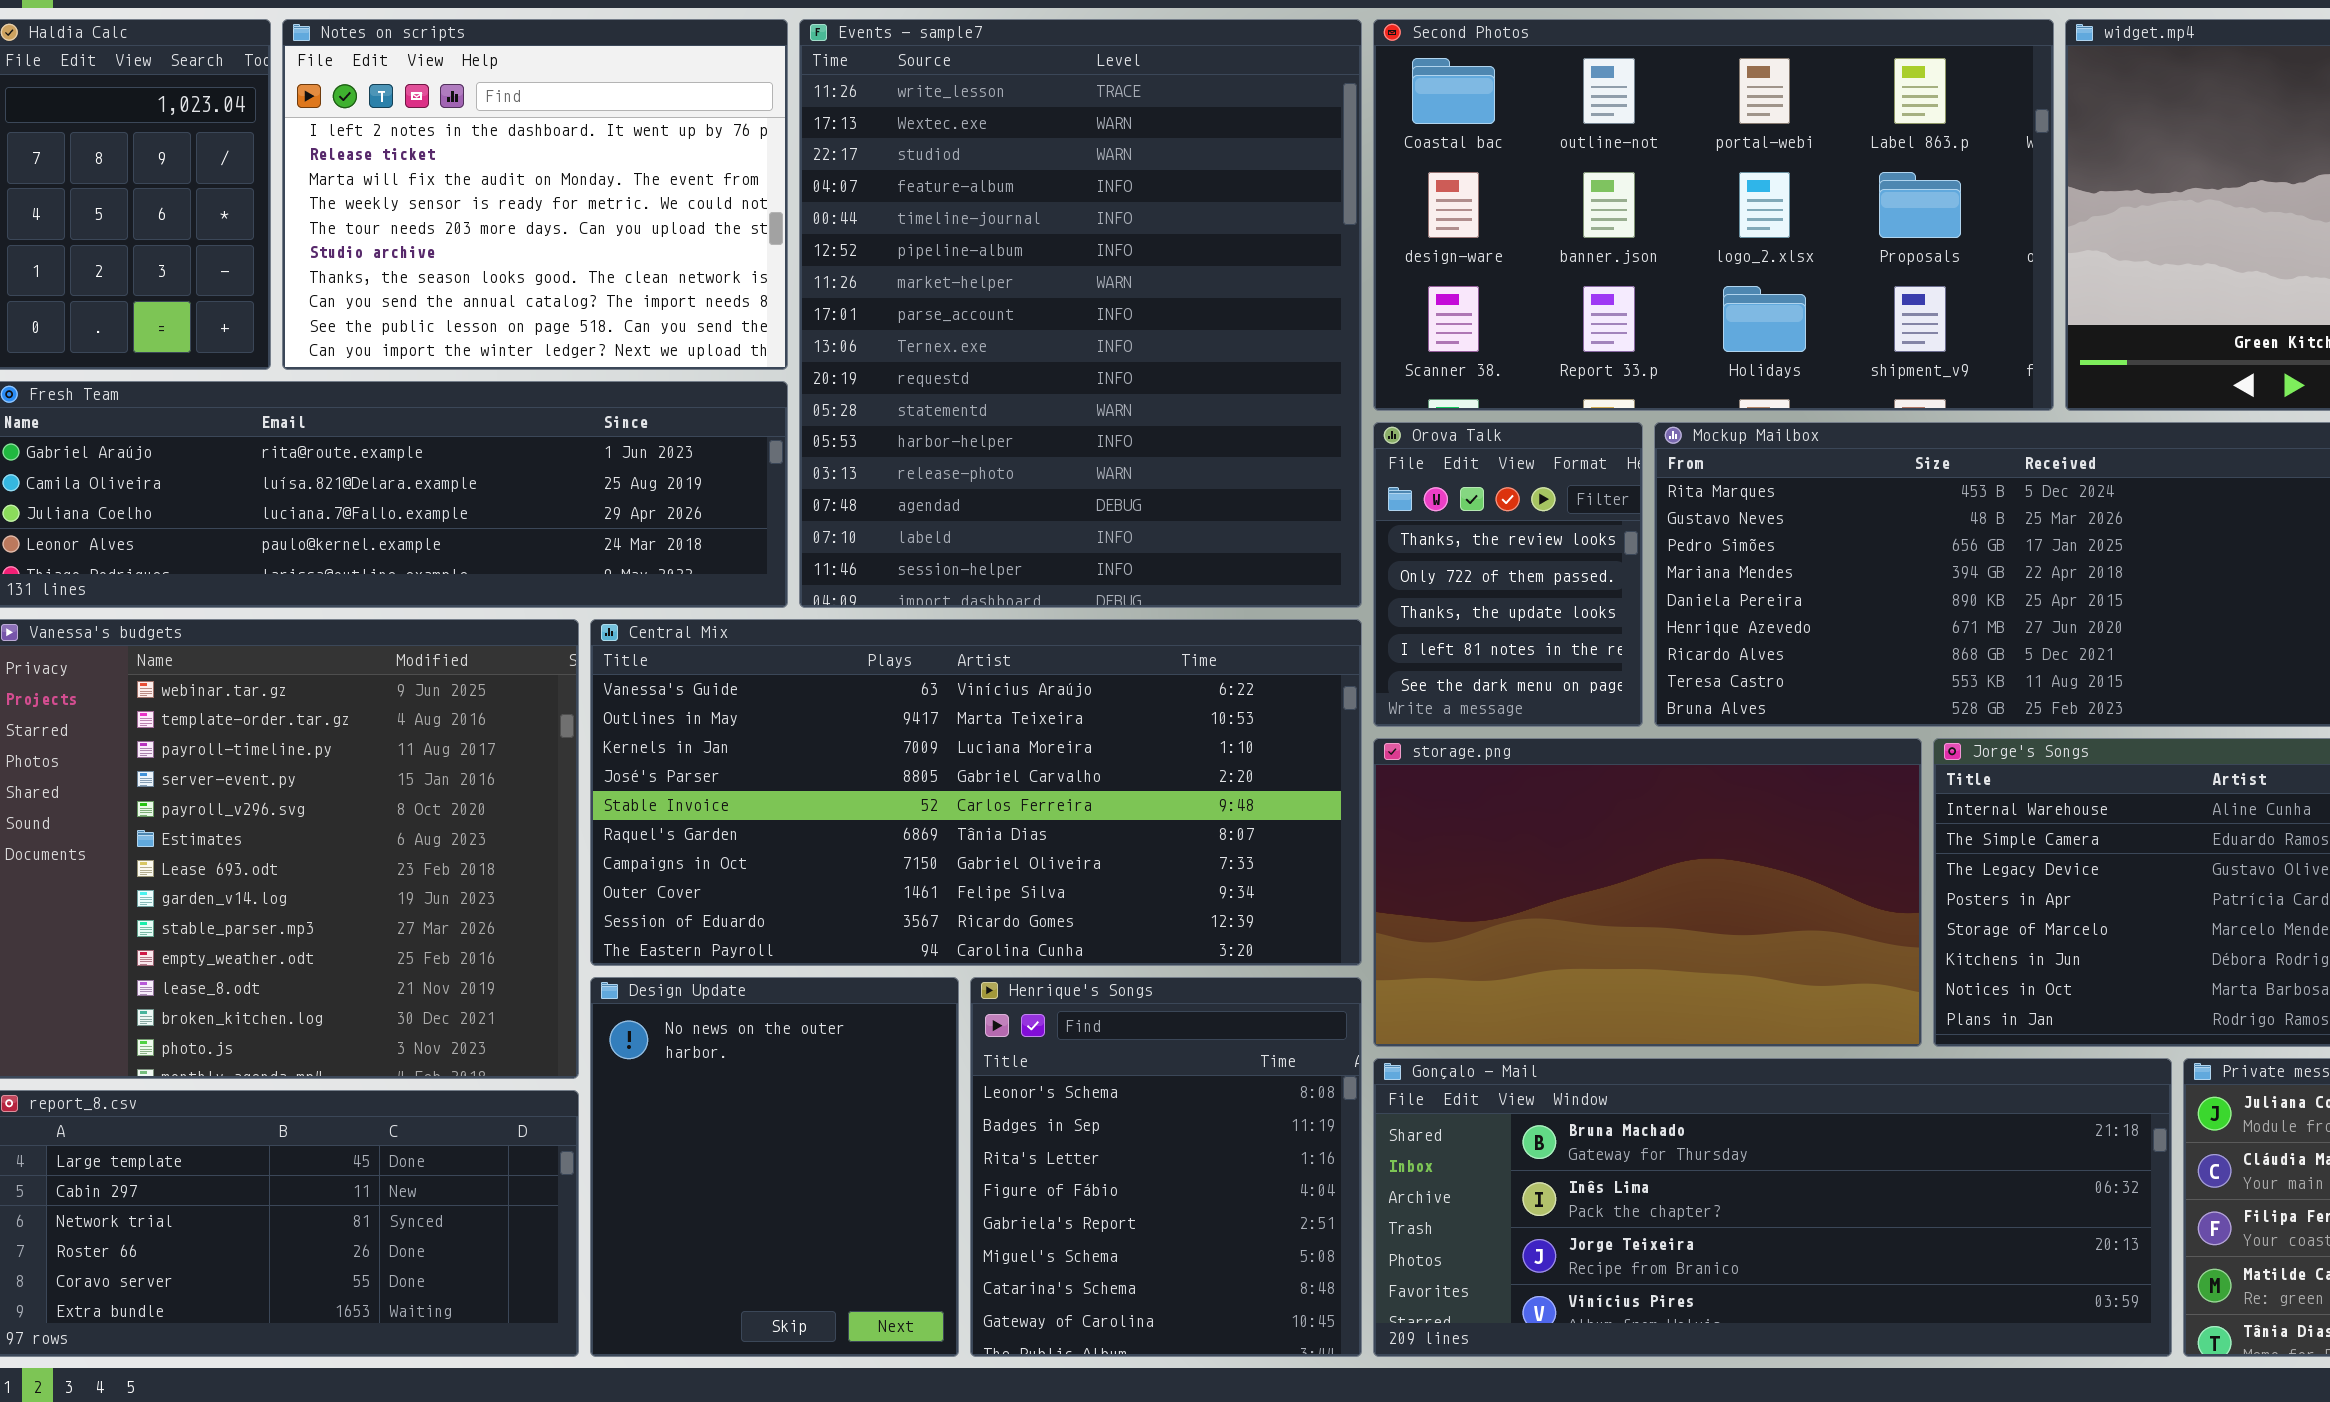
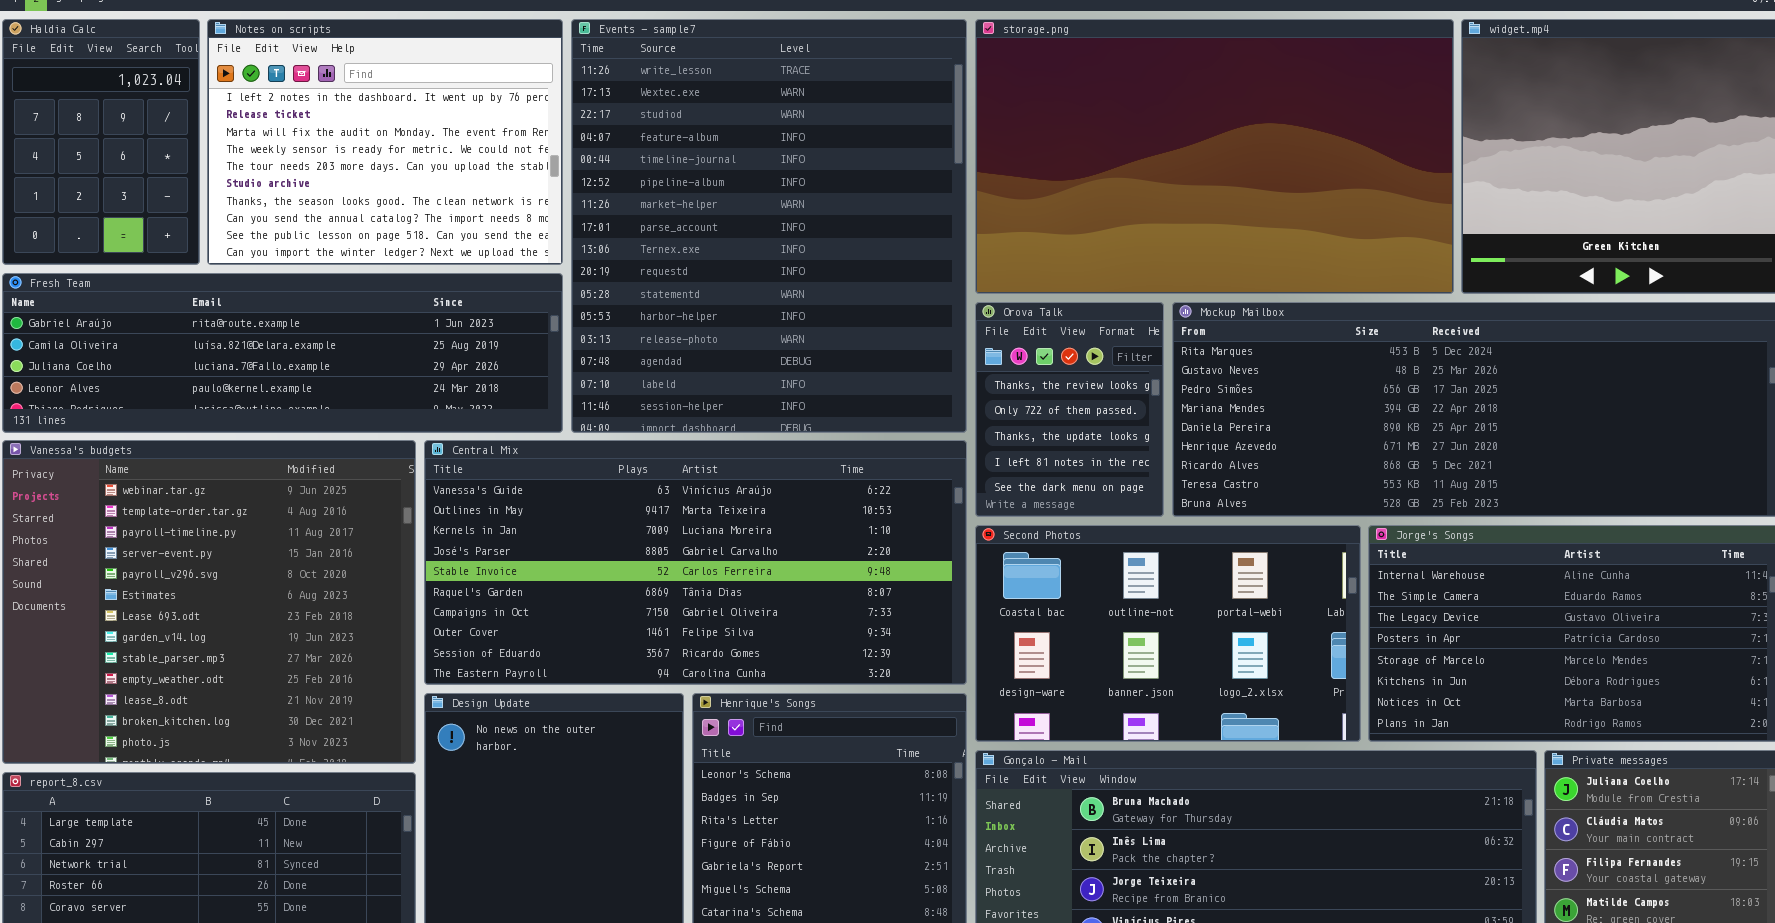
Second Photos: [1373,19,2054,411] -> [975,525,1361,742], moved, resized
storage.png: [1373,738,1922,1047] -> [975,19,1454,294], moved, resized

